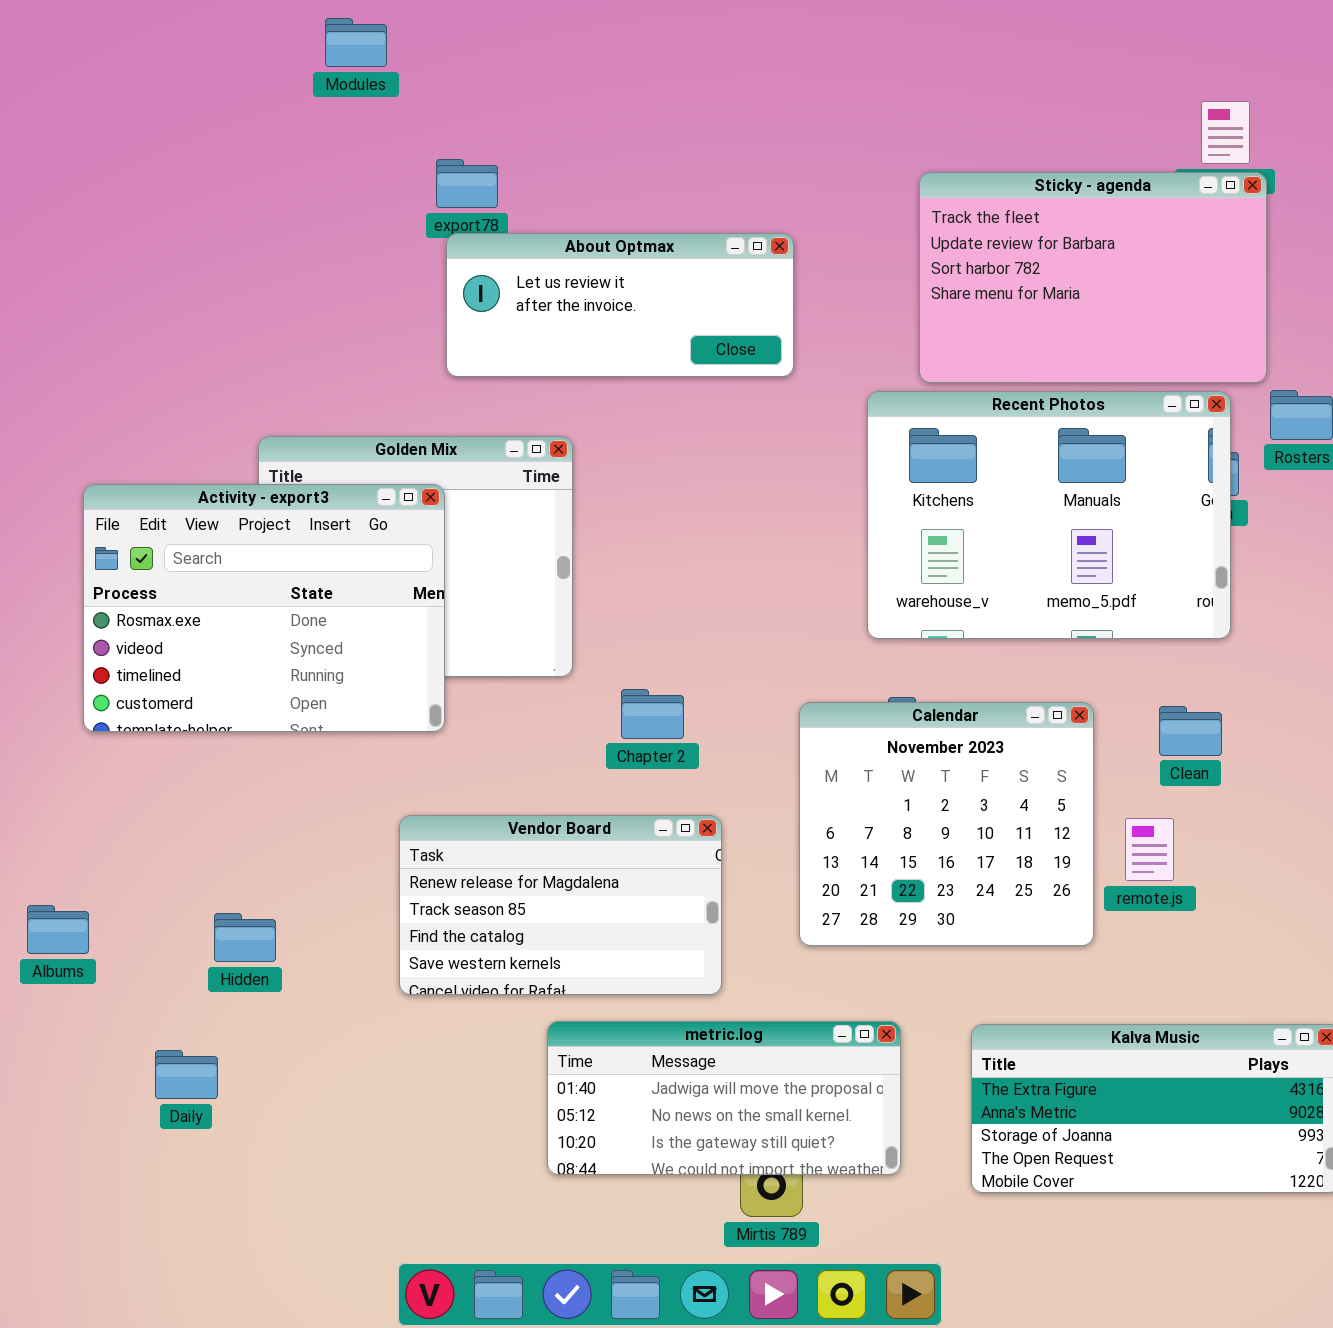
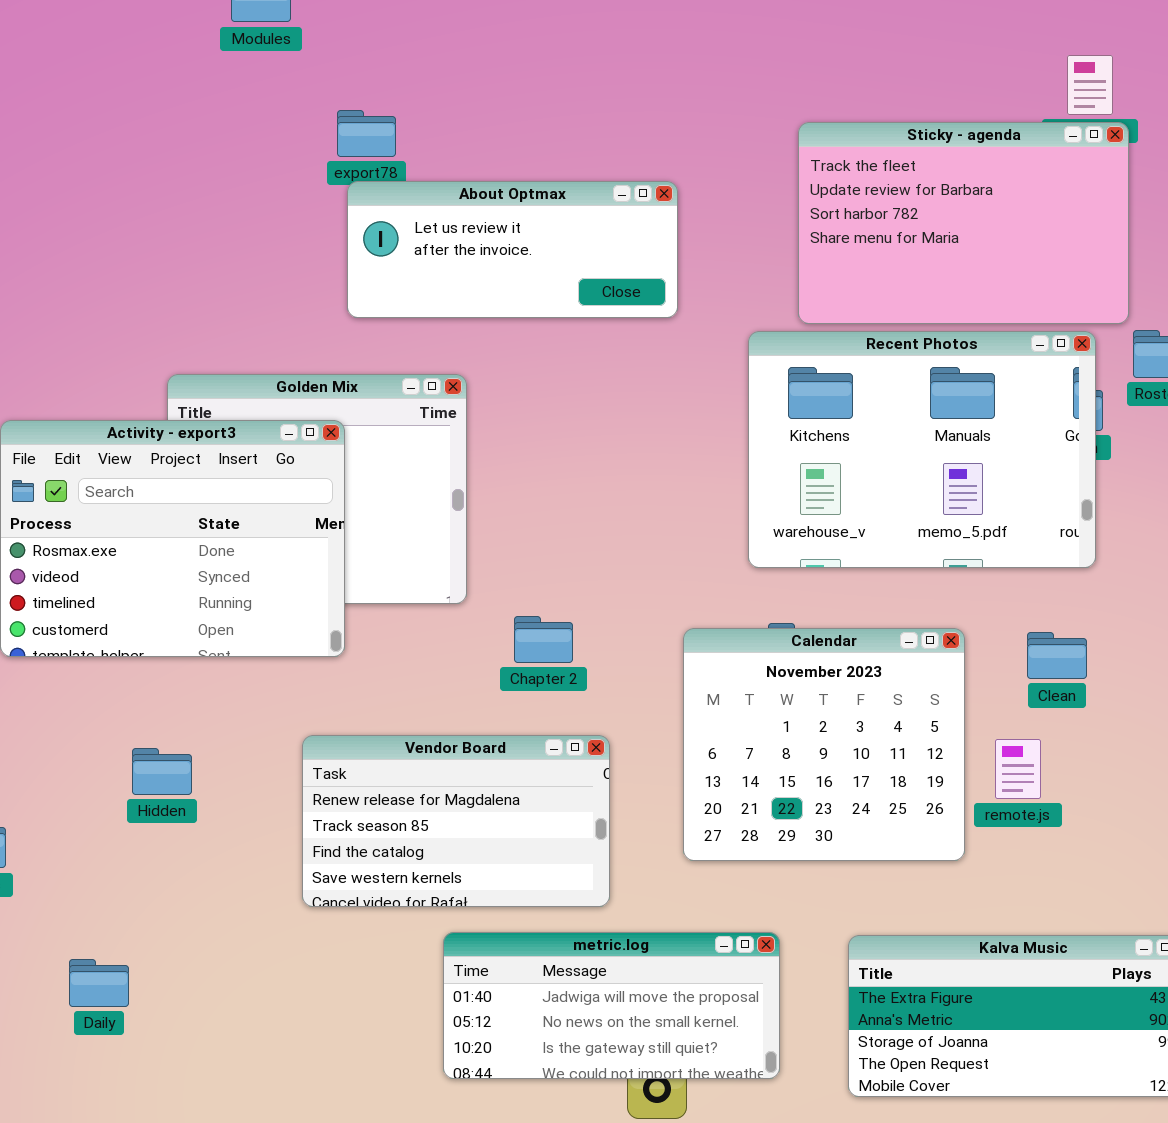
Hidden: [214,913,276,962] -> [132,748,192,795], moved

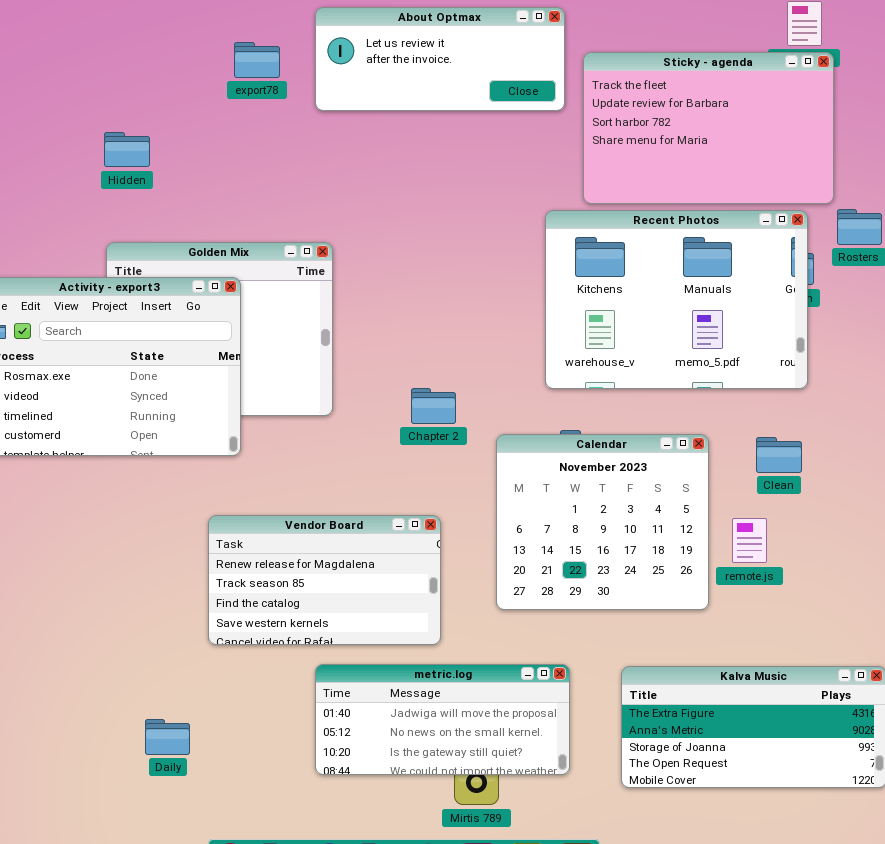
About Optmax: [347,181,678,318] -> [315,7,565,111], moved
Chapter 2: [514,616,573,663] -> [411,388,456,424], moved
Hidden: [132,748,192,795] -> [104,132,150,167], moved
Daily: [69,959,129,1007] -> [145,719,190,755], moved

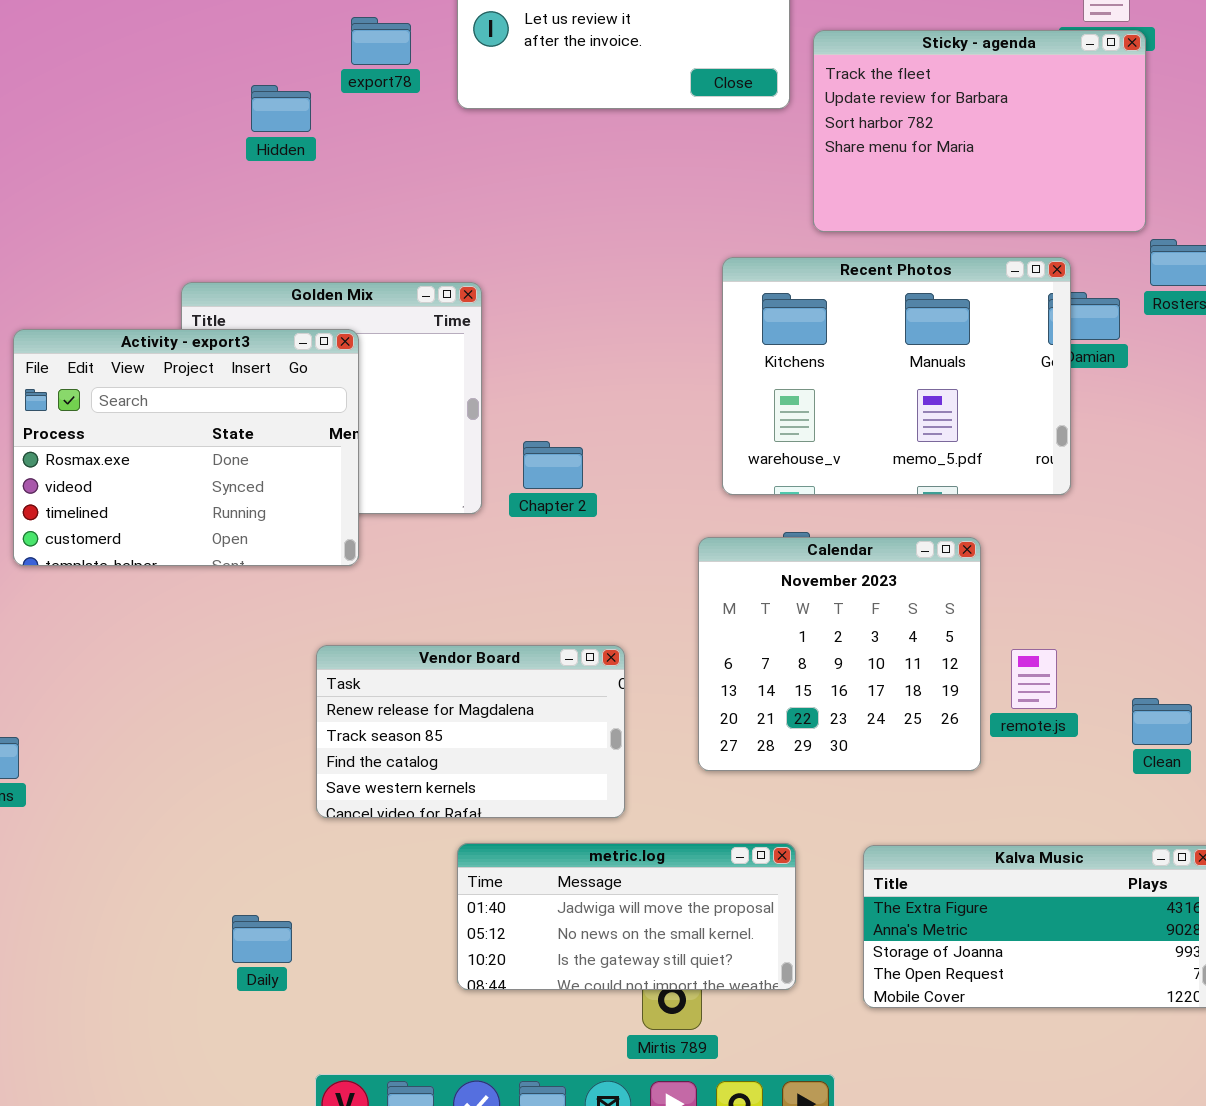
Hidden: [104,132,150,167] -> [251,85,311,132], moved
Recent Photos: [545,210,808,389] -> [722,257,1071,495], moved
Chapter 2: [411,388,456,424] -> [523,441,583,489], moved
Clean: [756,437,802,473] -> [1132,698,1192,745], moved

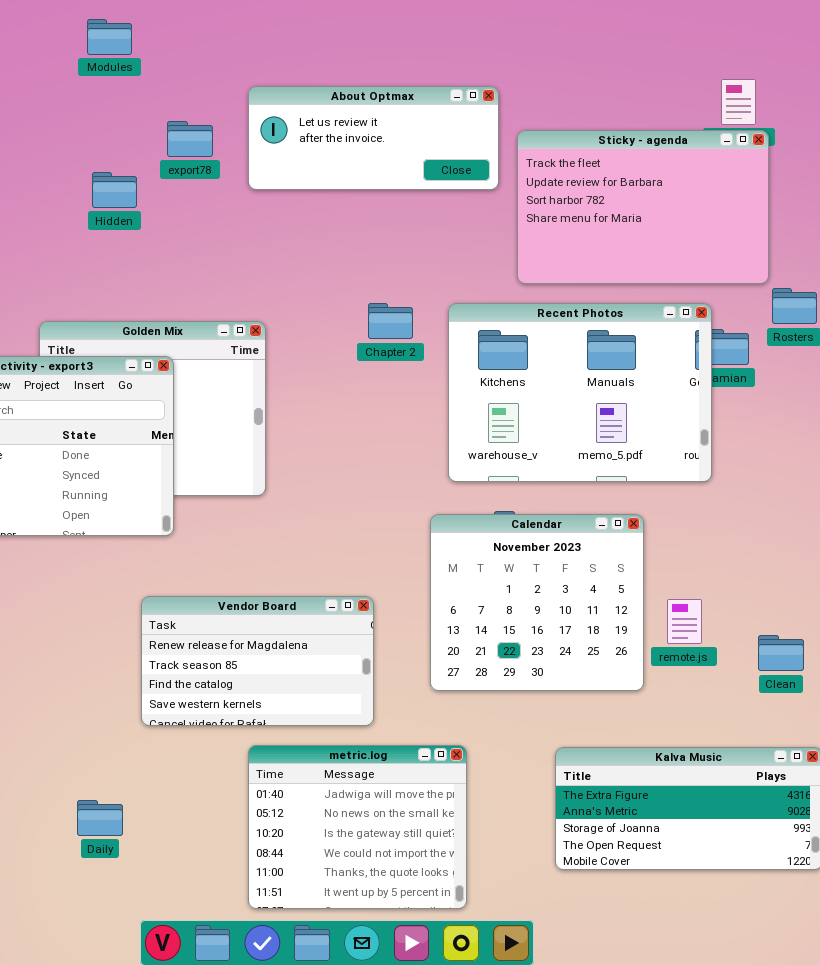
Chapter 2: [523,441,583,489] -> [368,303,413,339], moved
metric.log: [457,843,796,990] -> [248,745,467,909], resized

